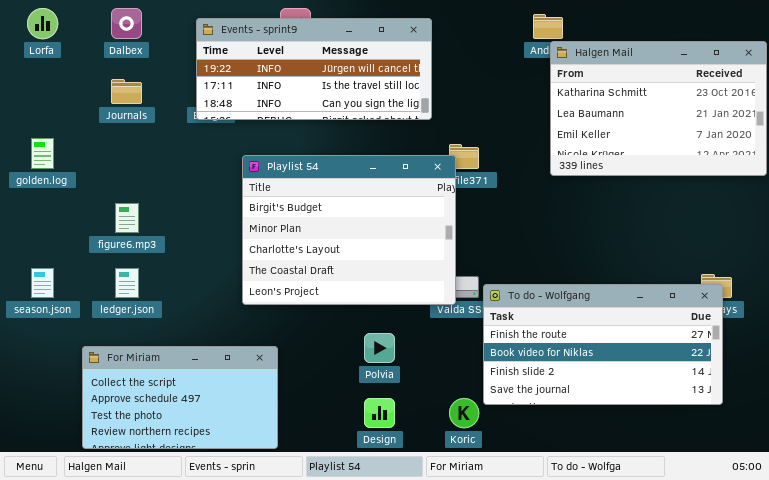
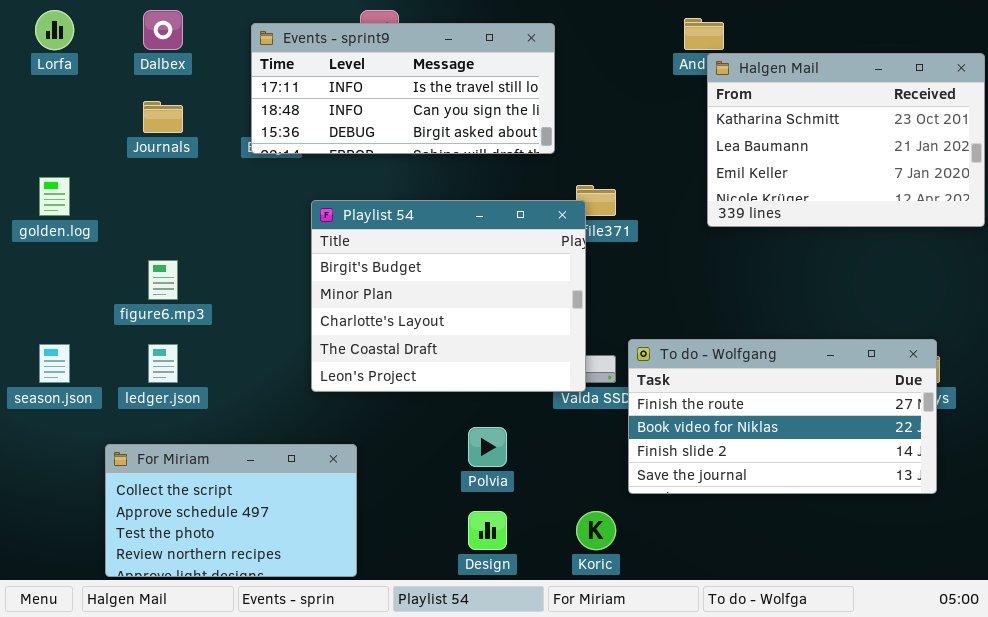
Events - sprint9: [196,18,432,120] -> [251,23,555,154], scrolled down 1 row
To do - Wolfgang: [483,284,723,405] -> [628,339,937,494], moved

